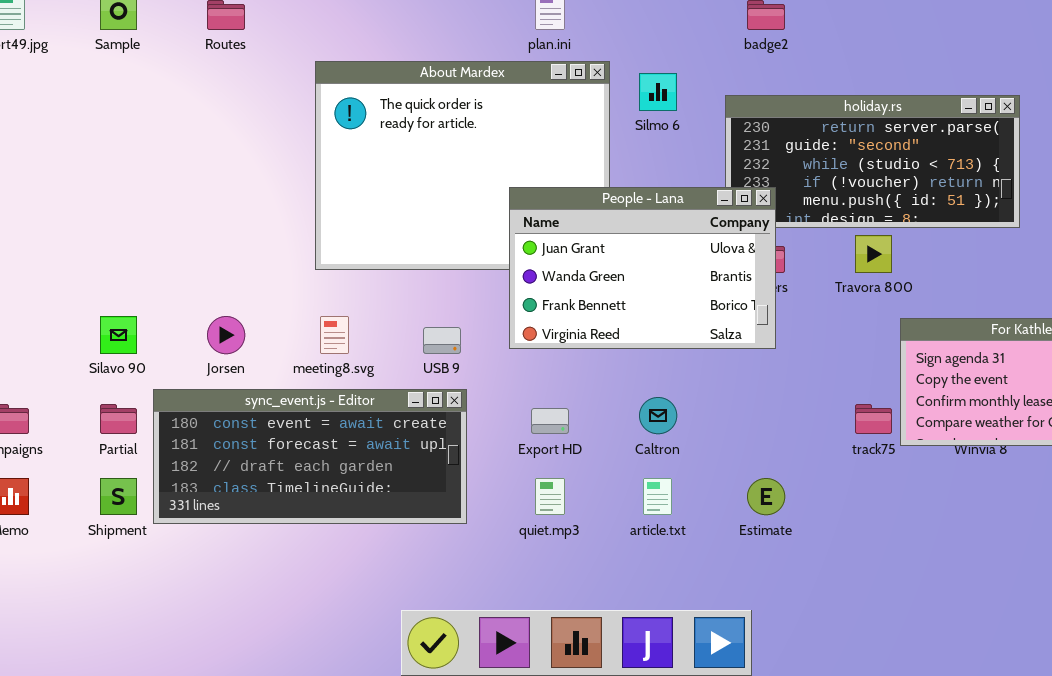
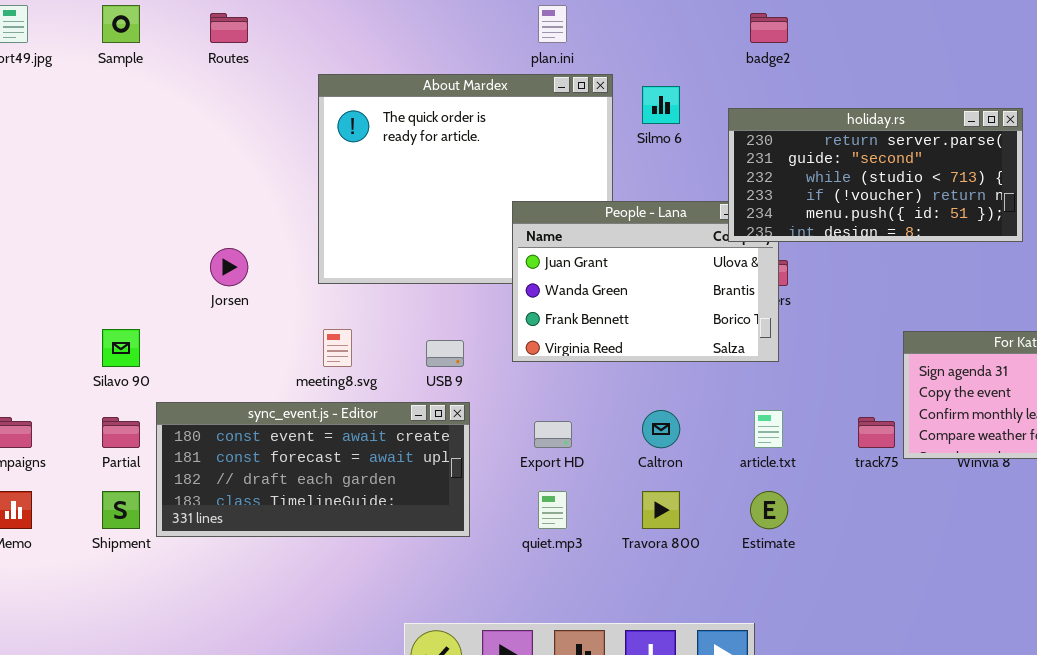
holiday.rs: [725,95,1020,228] -> [728,108,1023,242], raised
Travora 800: [855,235,892,273] -> [642,491,680,529], moved
Jorsen: [207,316,245,354] -> [210,248,248,286], moved
article.txt: [643,478,672,515] -> [754,410,783,448], moved

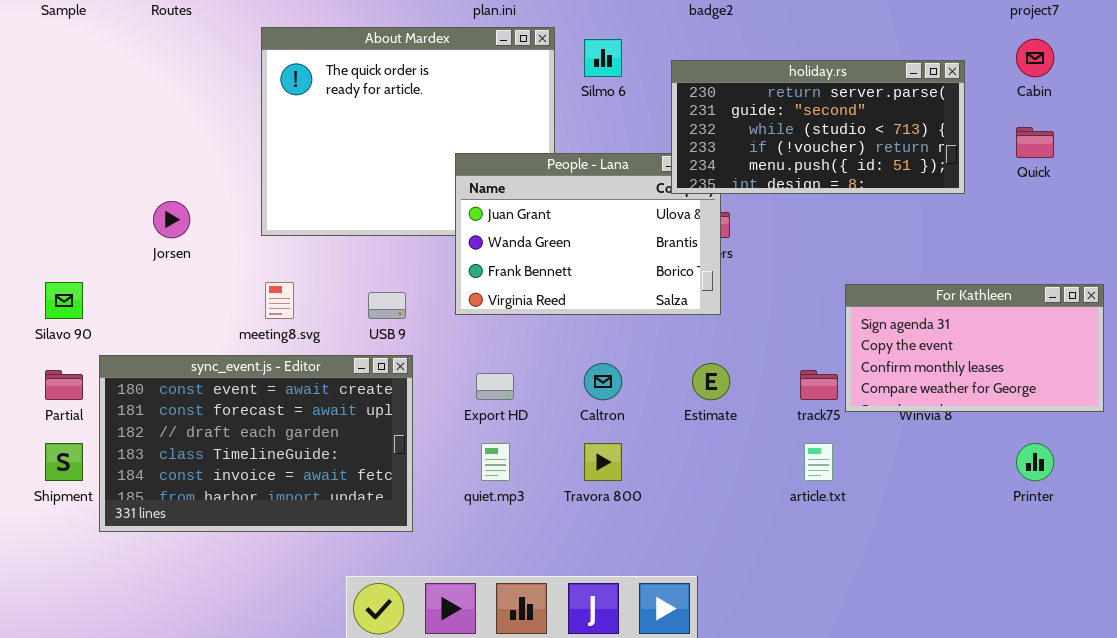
sync_event.js - Editor: [156,402,470,537] -> [99,355,413,532], resized
article.txt: [754,410,783,448] -> [804,443,833,481], moved
Estimate: [750,491,788,529] -> [692,363,730,400], moved

